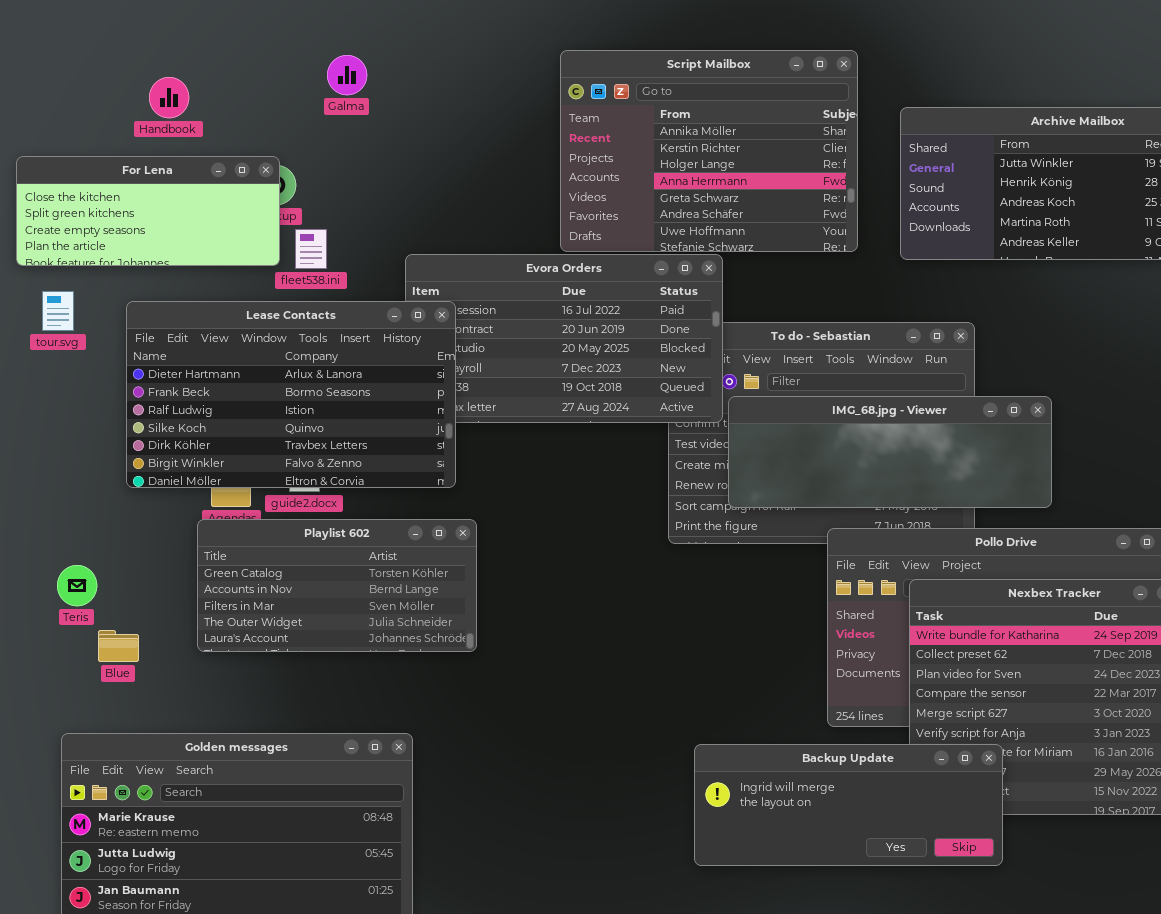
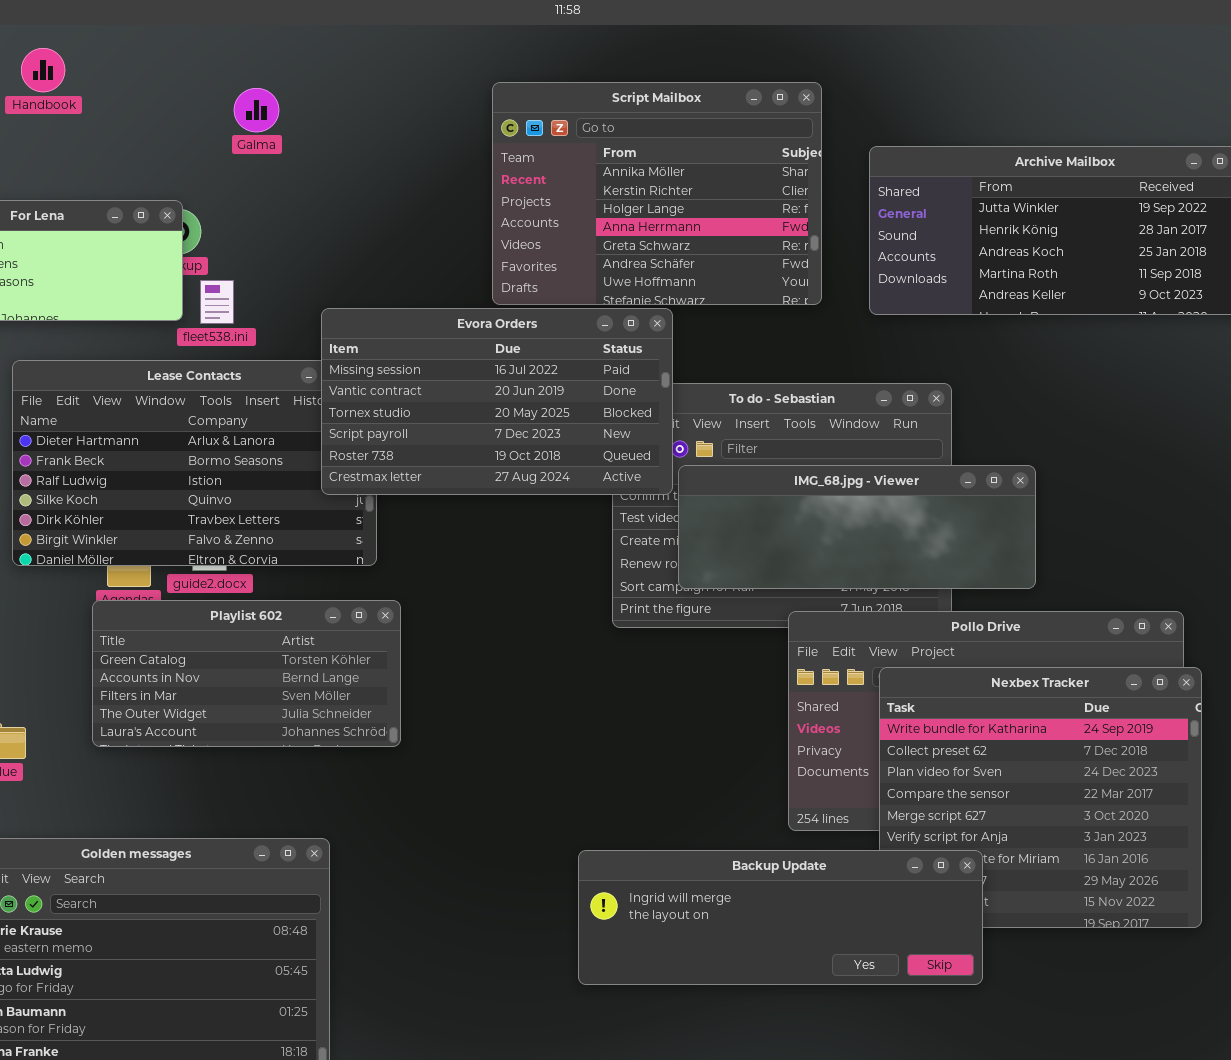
Handbook: [149,77,189,118] -> [21,48,65,92], moved
Evora Orders: [405,254,723,423] -> [321,308,673,495], raised
Backup Update: [694,744,1003,866] -> [578,850,983,985], resized

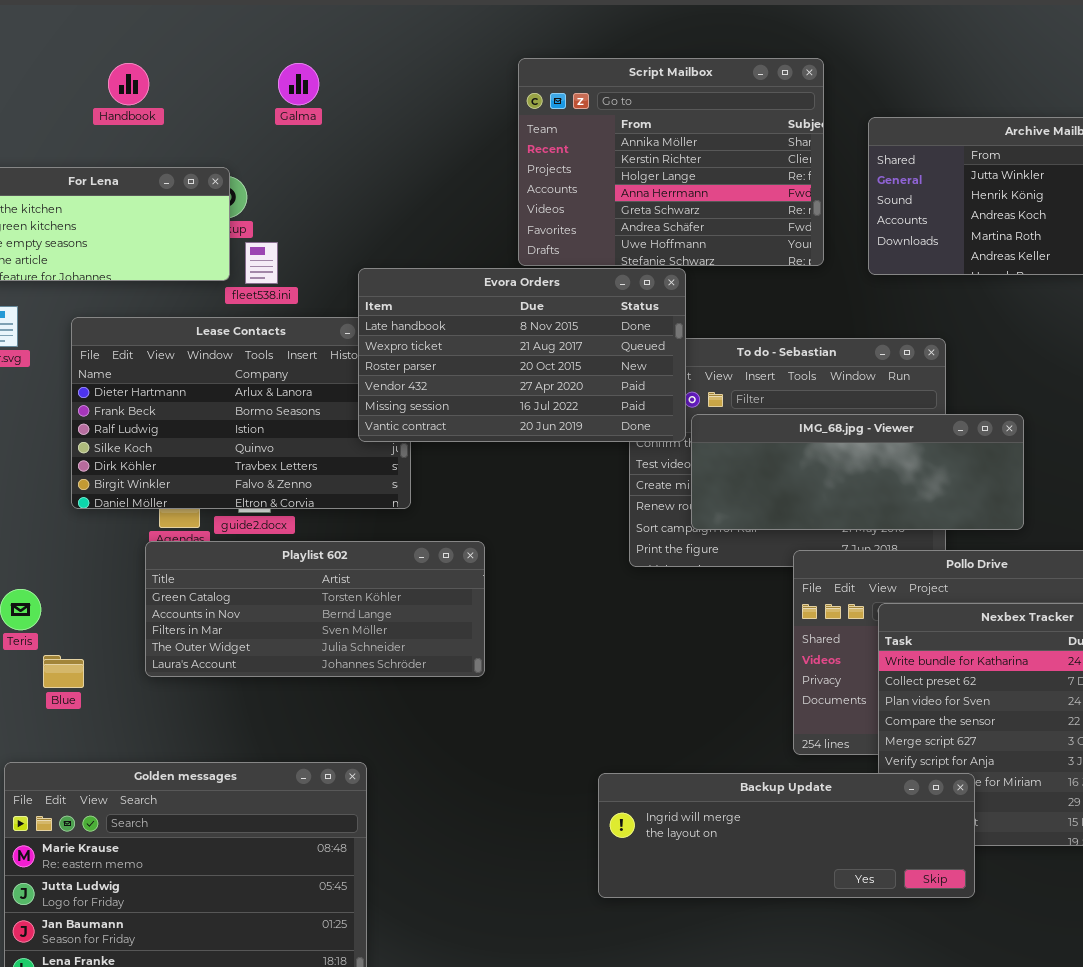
Handbook: [21,48,65,92] -> [108,63,149,105], moved
Evora Orders: [321,308,673,495] -> [358,268,686,442], scrolled up 4 rows
Playlist 602: [92,600,401,747] -> [145,541,485,677], resized

